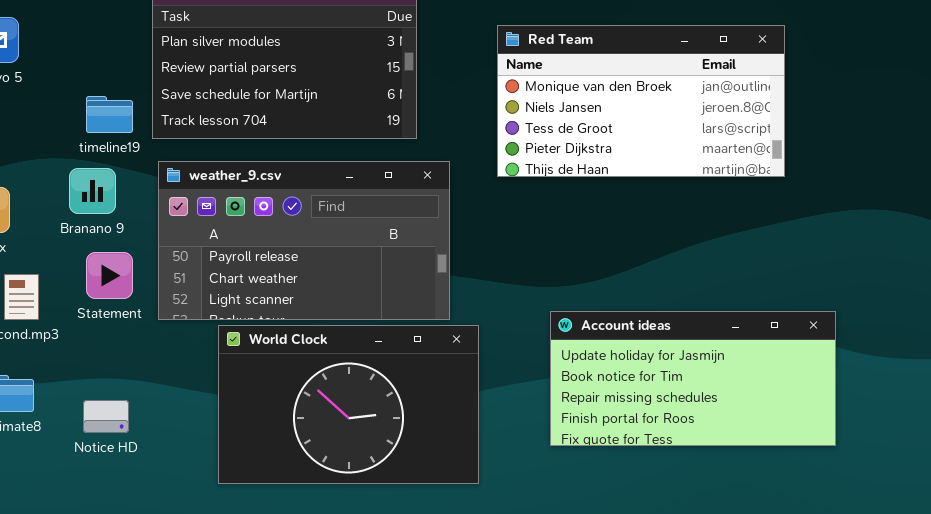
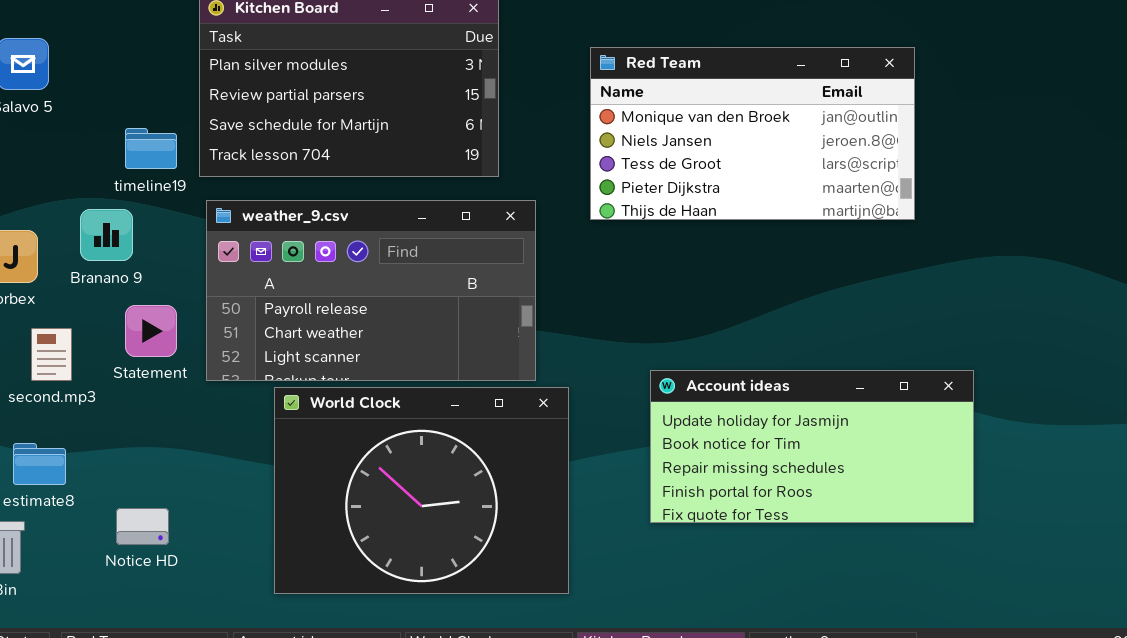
Branano 9: [69,168,116,214] -> [80,209,133,261], moved
World Clock: [218,325,479,484] -> [274,387,569,594], resized
Notice HD: [83,400,129,433] -> [116,508,169,545], moved

